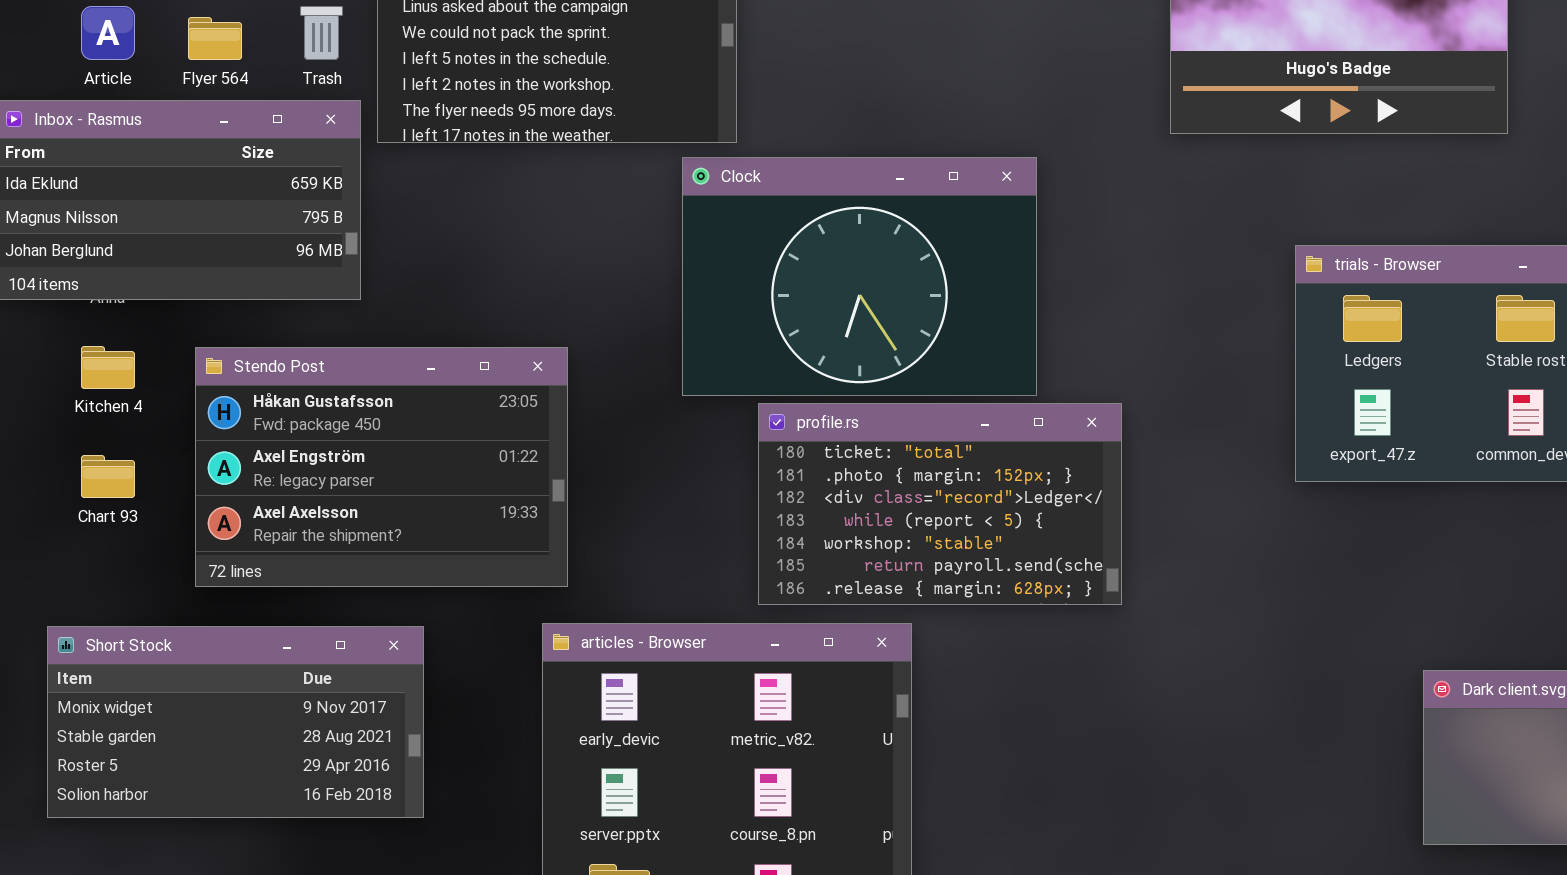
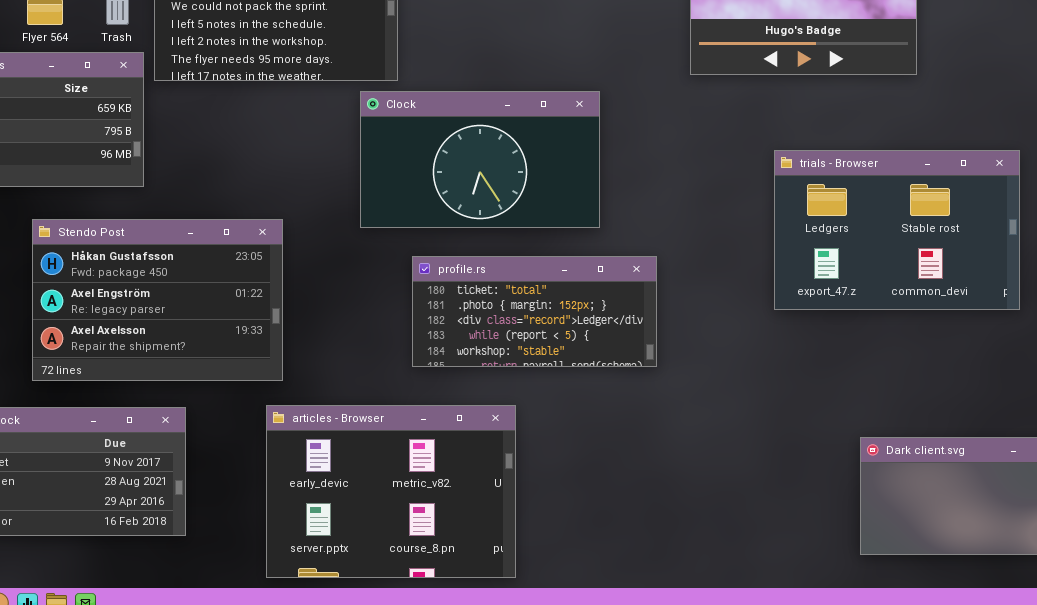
Clock: [682,157,1037,396] -> [360,91,600,228], resized
profile.rs: [758,403,1122,605] -> [412,256,657,367], resized

